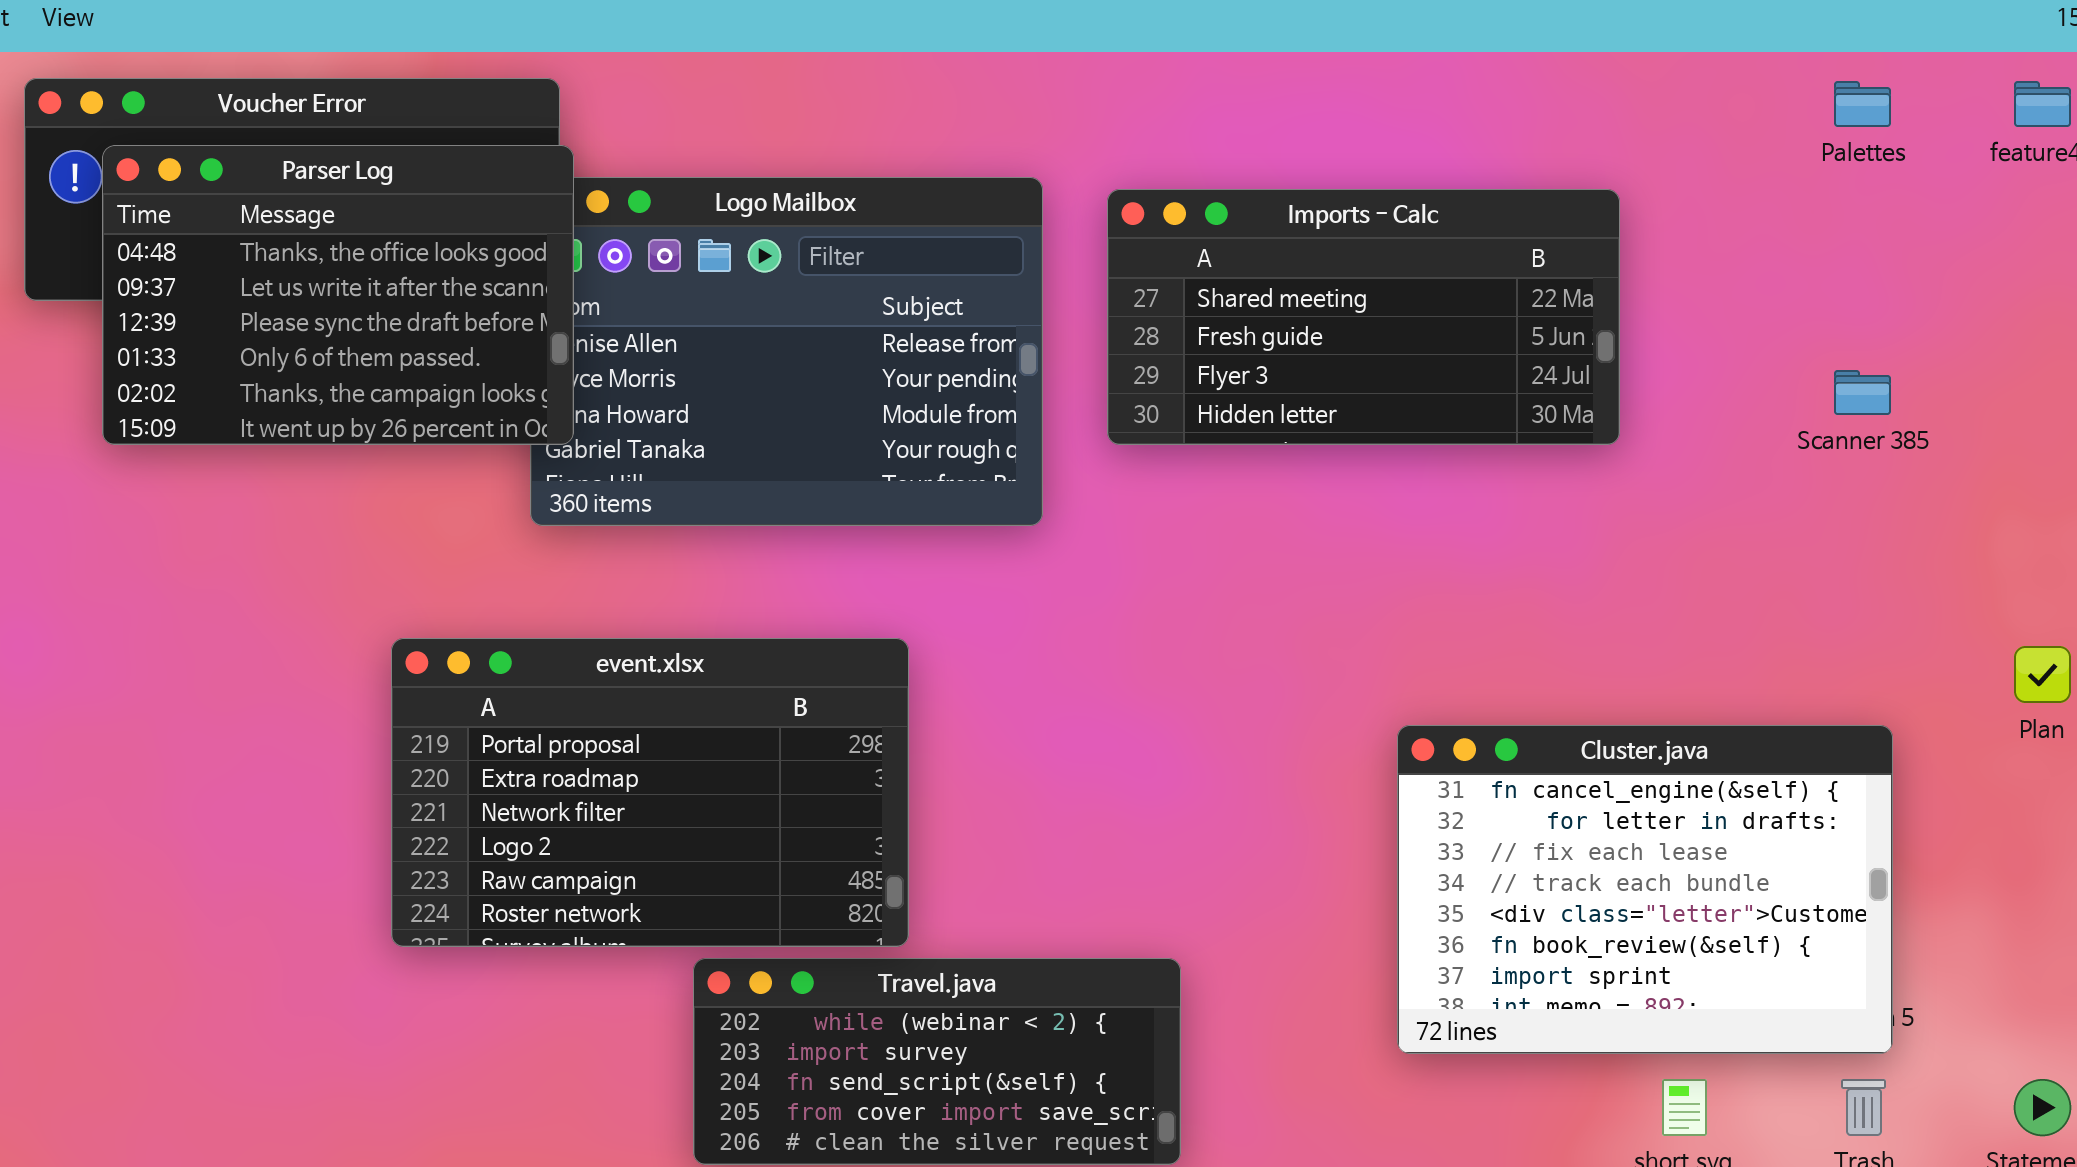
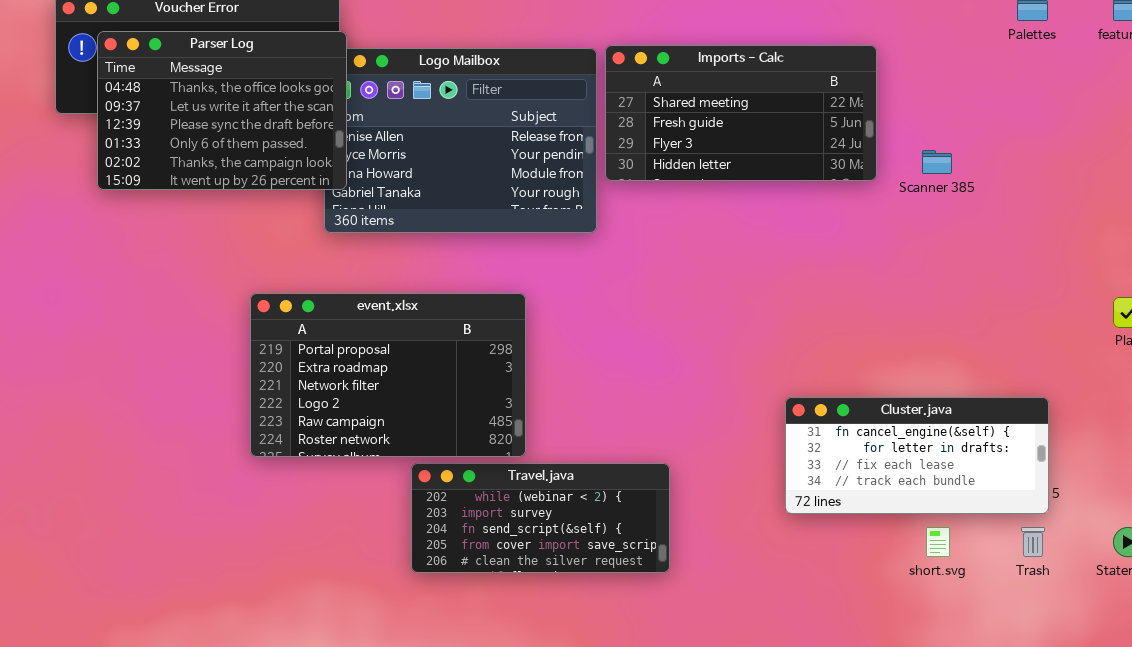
Imports - Calc: [1107,189,1620,445] -> [605,45,877,181], moved
Scanner 385: [1834,370,1891,415] -> [922,150,952,174], moved
Cluster.java: [1397,725,1893,1054] -> [785,397,1049,514], resized

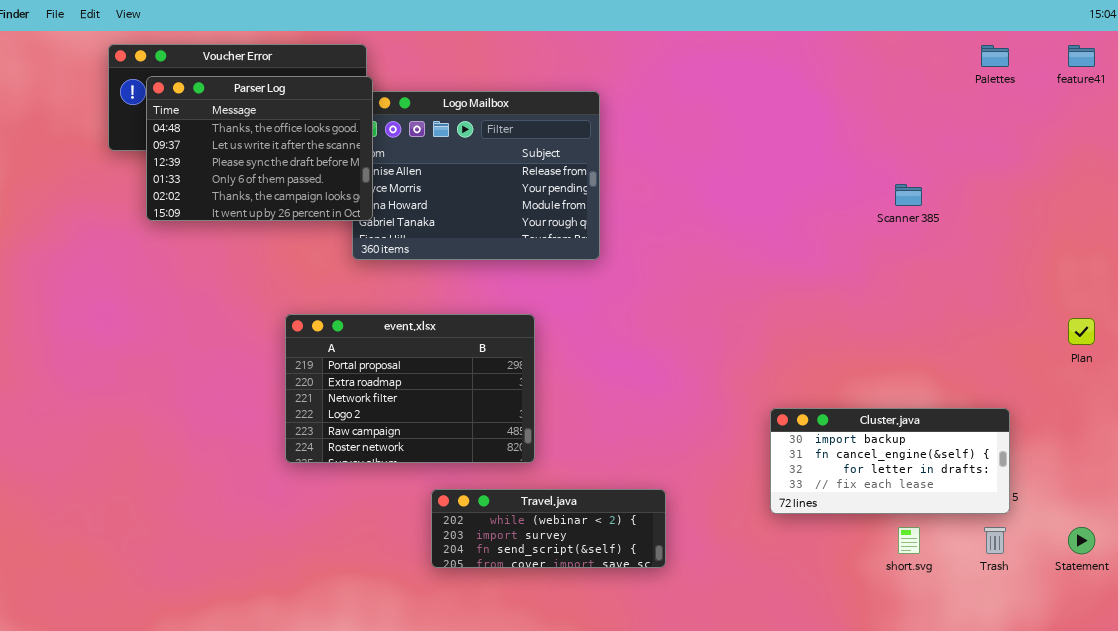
Imports - Calc: [605,45,877,181] -> none, closed
Cluster.java: [785,397,1049,514] -> [770,408,1010,514], scrolled up 1 row
Travel.java: [411,463,670,573] -> [431,489,666,568], resized

